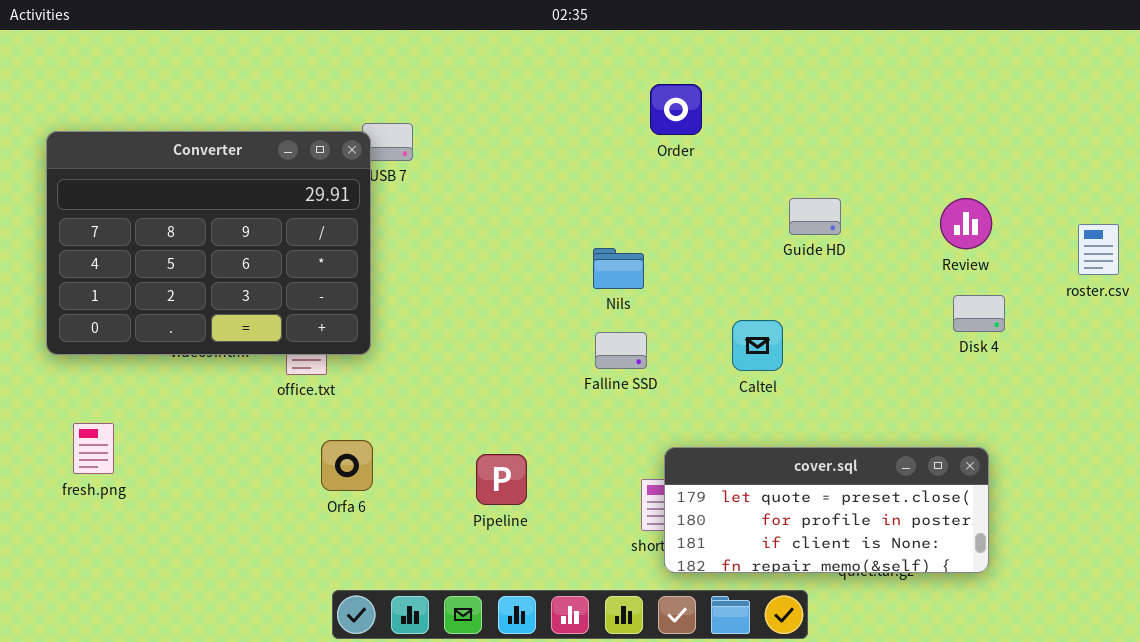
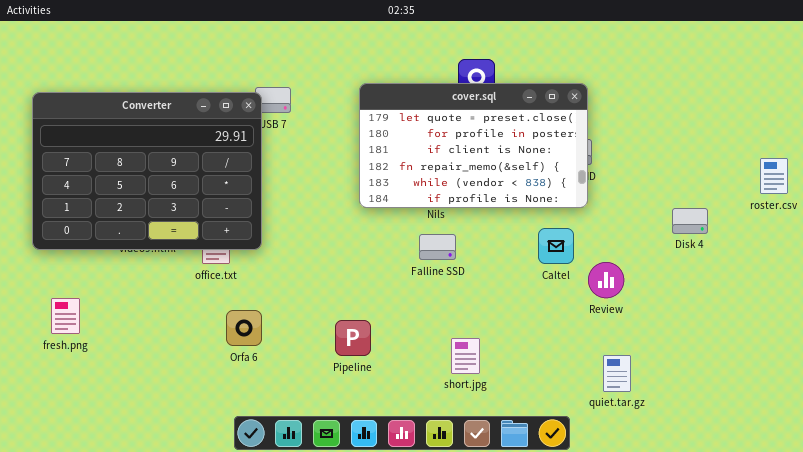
Review: [940,198,992,249] -> [588,262,624,298], moved
Caltel: [732,320,783,371] -> [538,228,574,264], moved
cover.sql: [664,447,989,573] -> [359,83,588,208], moved, resized

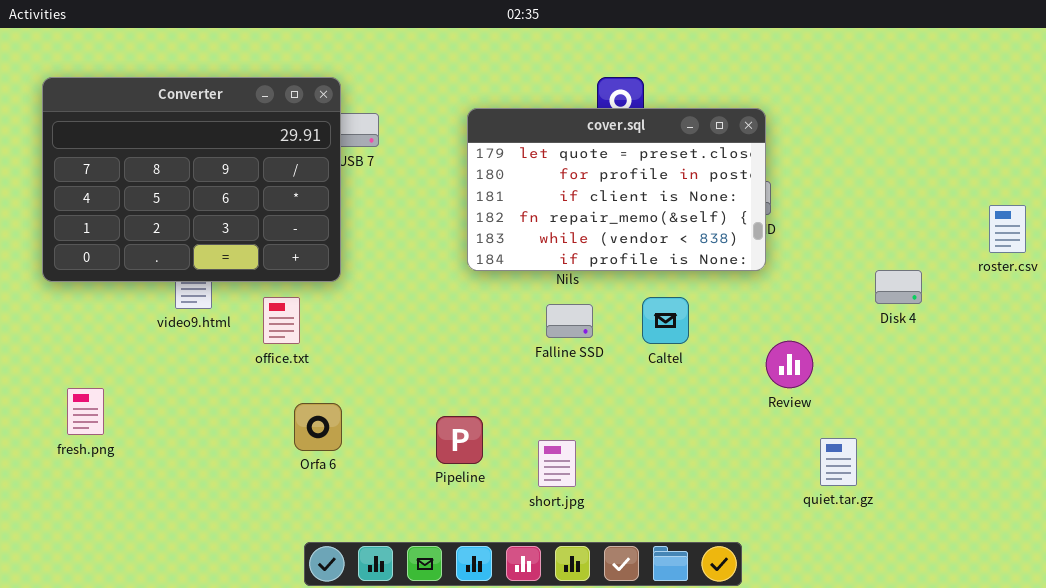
Converter: [32,92,262,250] -> [42,77,341,282], moved
Caltel: [538,228,574,264] -> [642,297,689,344], moved
short.jpg: [451,338,480,374] -> [538,440,576,487], moved
quiet.tar.gz: [603,355,631,392] -> [820,438,857,486], moved

